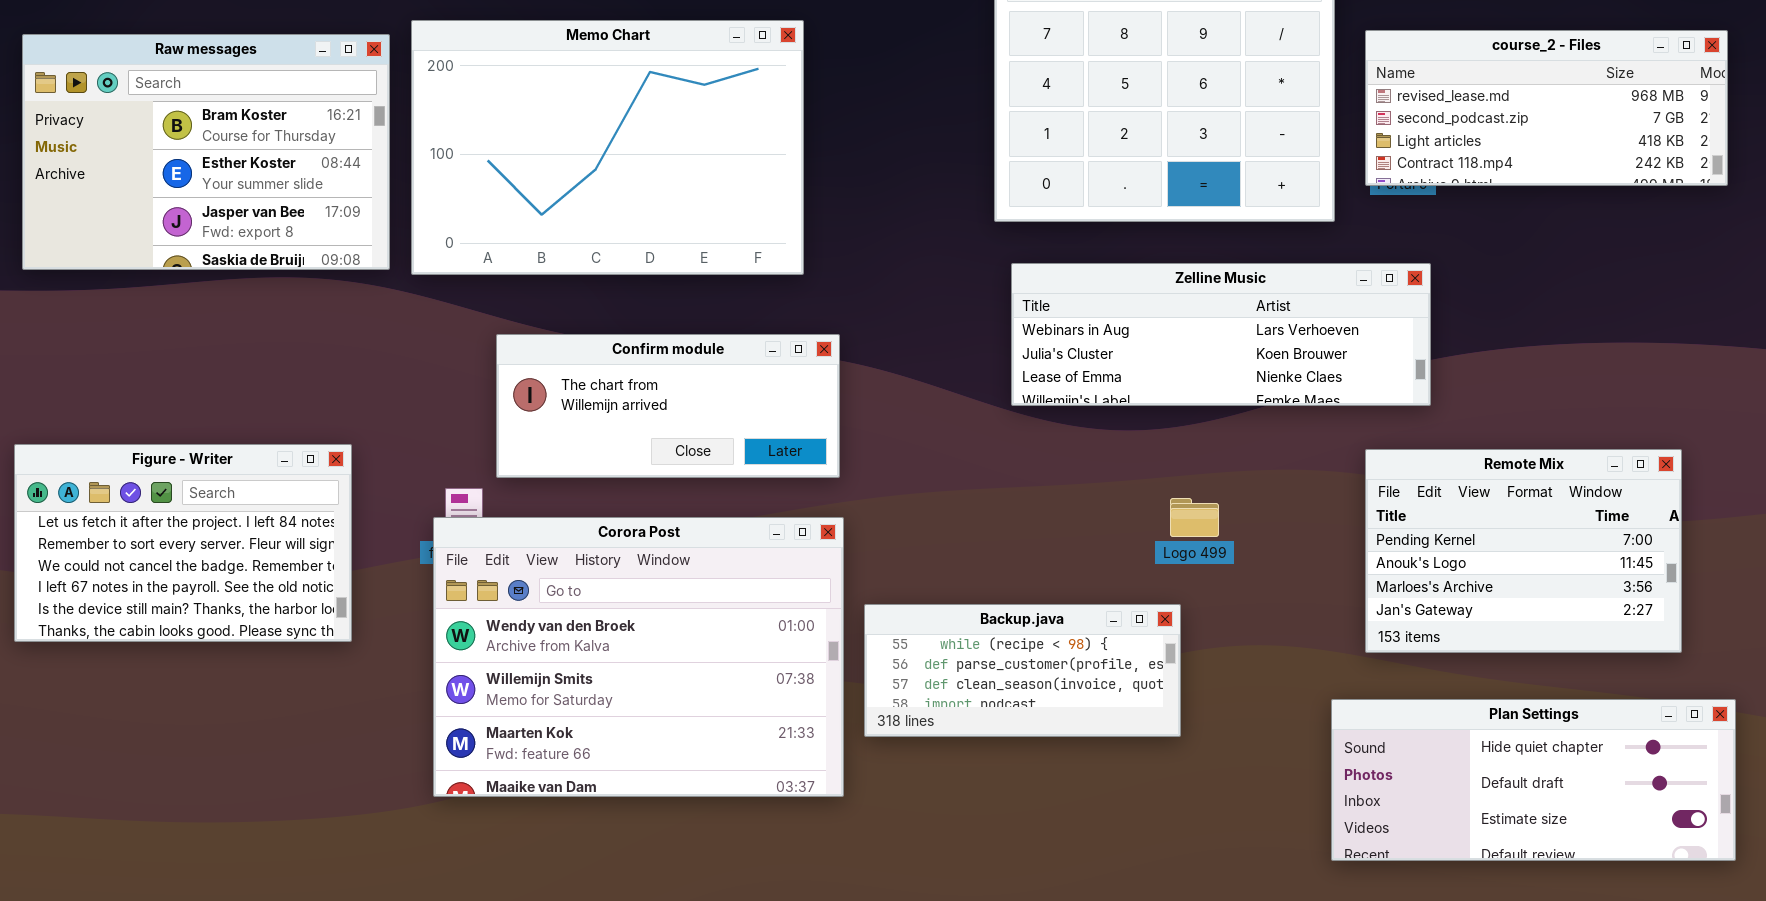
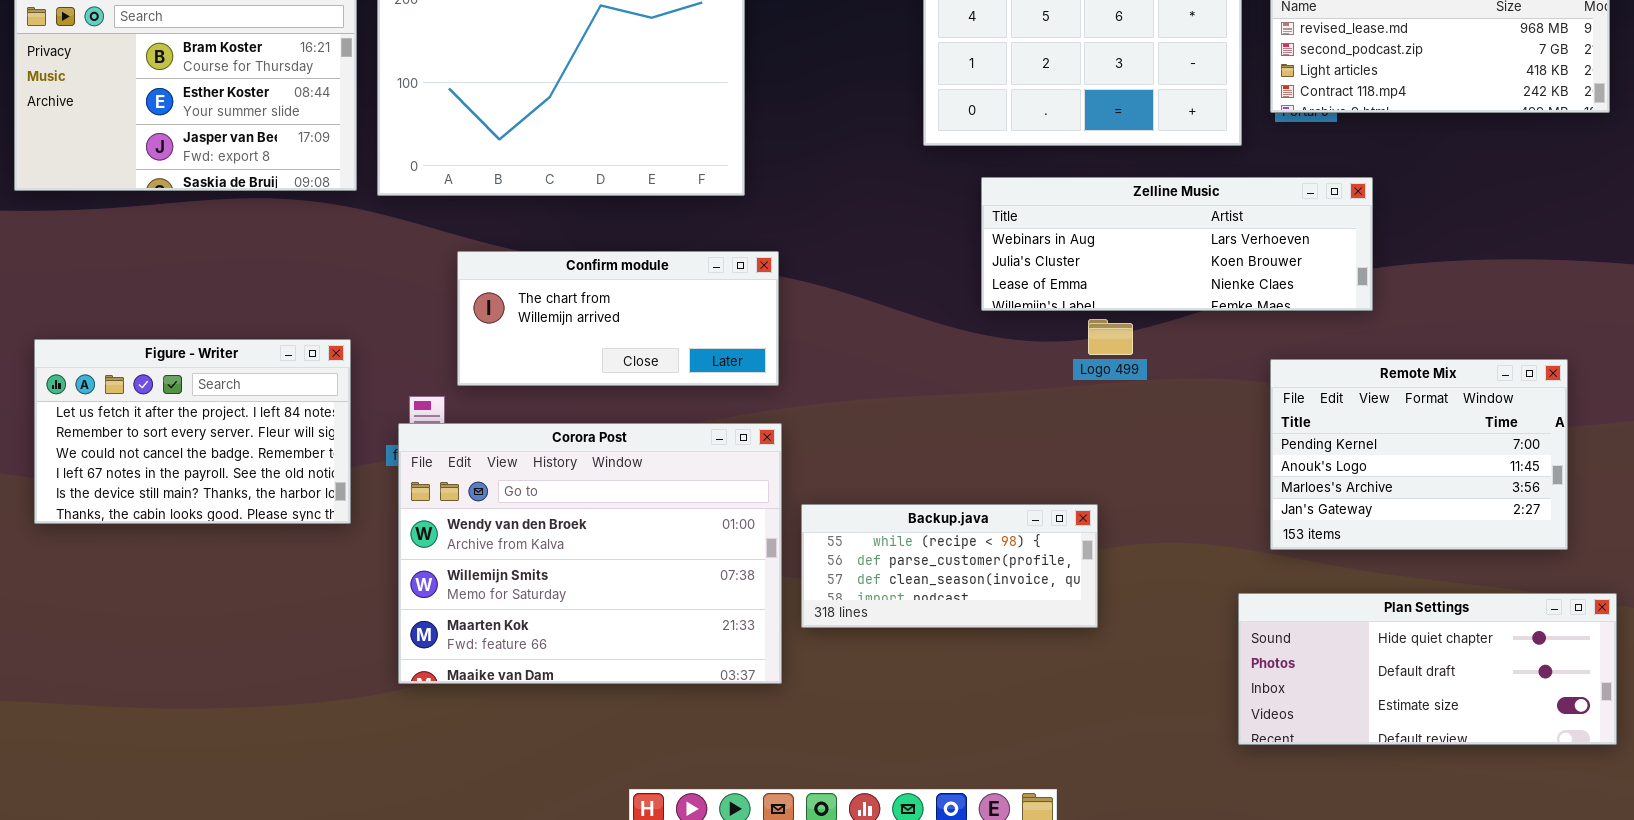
Zelline Music: [1011,263,1431,406] -> [981,177,1373,311], moved
Figure - Writer: [14,444,352,642] -> [34,339,351,524], moved
Logo 499: [1170,498,1219,537] -> [1088,319,1133,355], moved

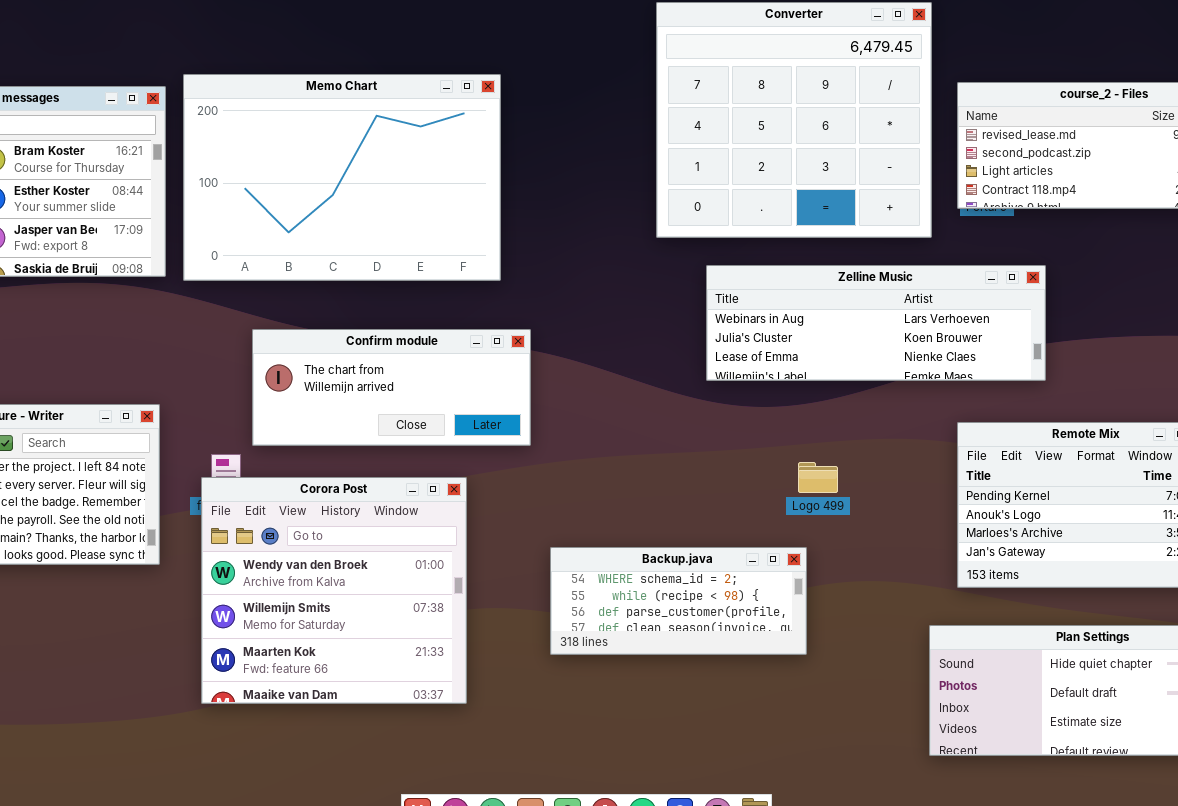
Logo 499: [1088,319,1133,355] -> [798,462,838,493], moved
Corora Post: [398,423,782,684] -> [201,477,467,704], resized
Backup.java: [801,504,1098,628] -> [550,547,807,655], scrolled up 1 row

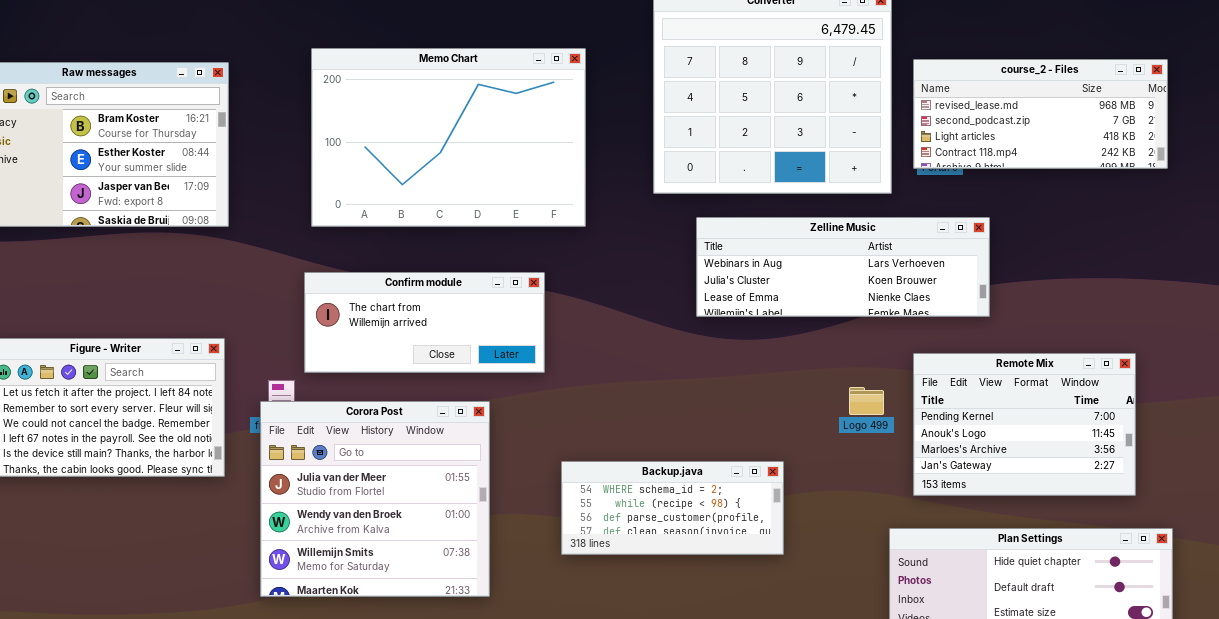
Memo Chart: [183,74,501,281] -> [311,48,586,227], moved
Logo 499: [798,462,838,493] -> [849,387,884,415], moved
Corora Post: [201,477,467,704] -> [260,401,490,597], scrolled up 1 row

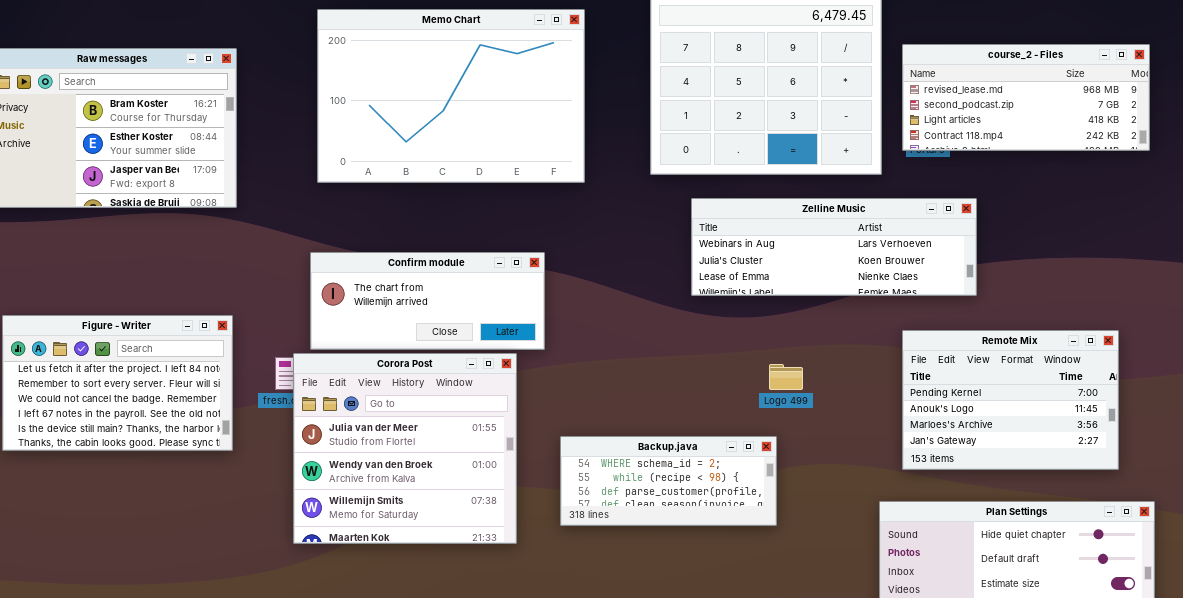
Memo Chart: [311,48,586,227] -> [317,9,585,183], moved
Logo 499: [849,387,884,415] -> [769,364,803,390], moved
Corora Post: [260,401,490,597] -> [293,353,517,544], moved

